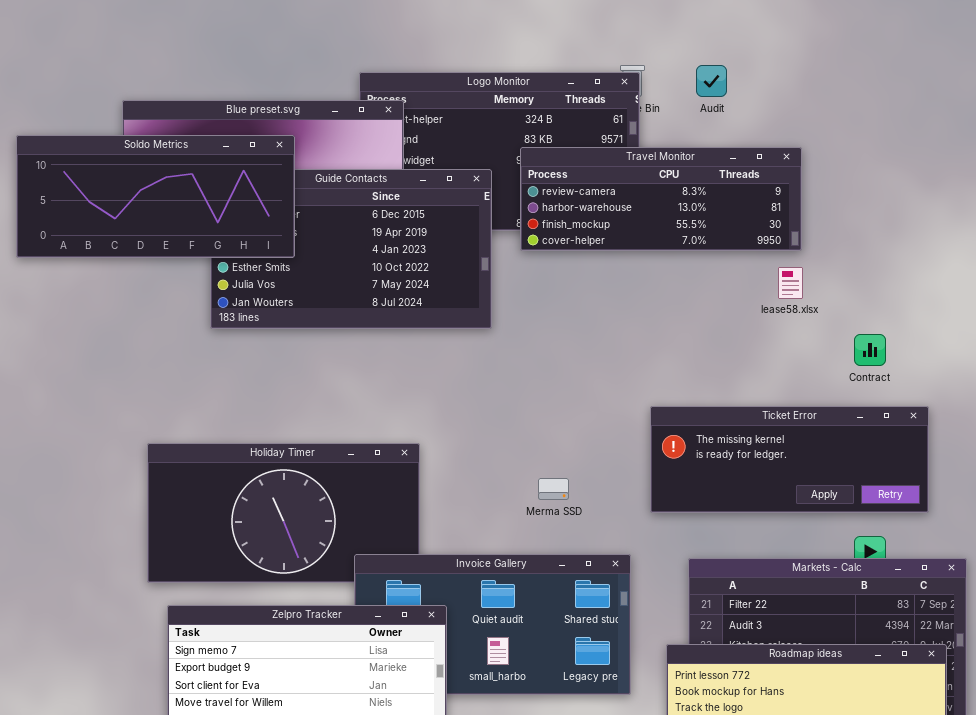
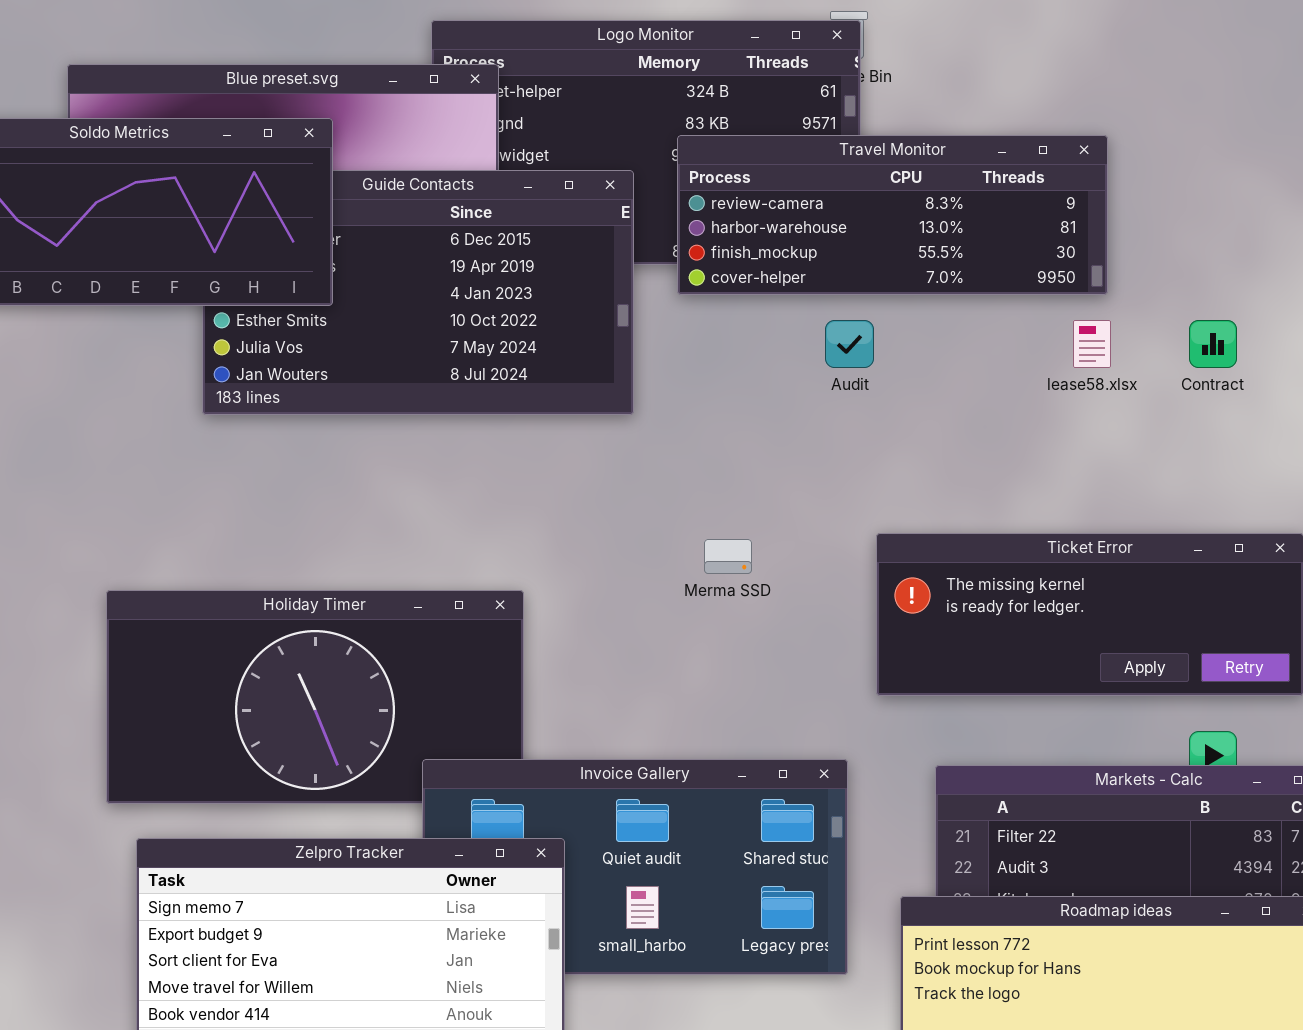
Audit: [696,65,727,97] -> [825,320,874,368], moved
Contract: [854,334,886,366] -> [1189,320,1237,368], moved
Merma SSD: [538,478,569,500] -> [704,539,752,574], moved

